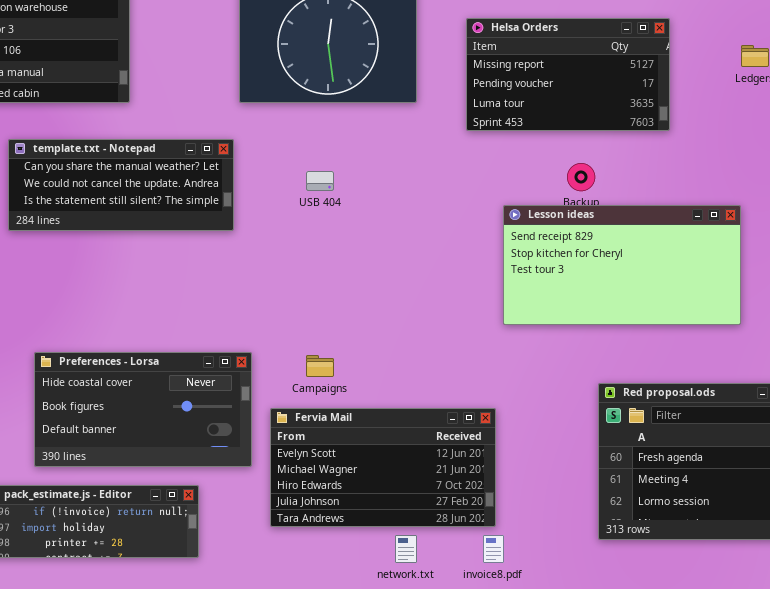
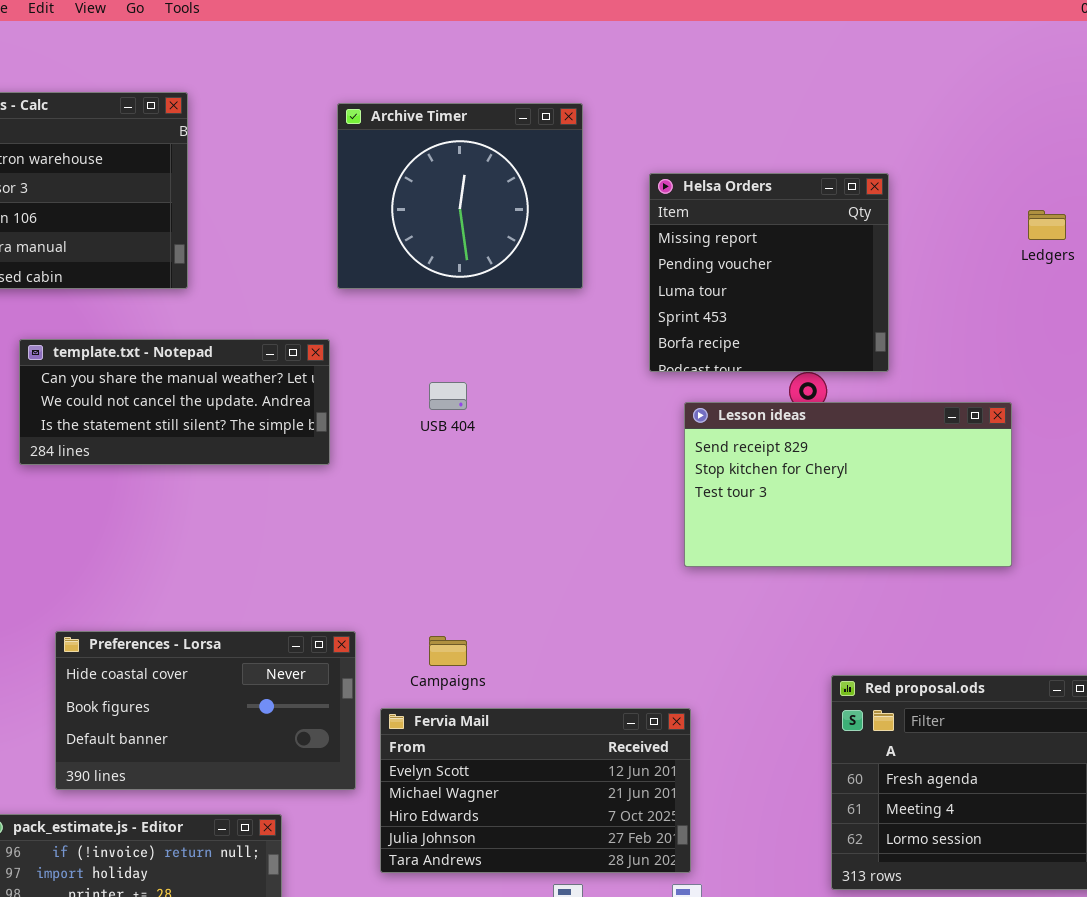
Helsa Orders: [466,18,670,131] -> [649,173,889,372], resized
Lesson ideas: [503,205,741,325] -> [684,402,1012,567], moved

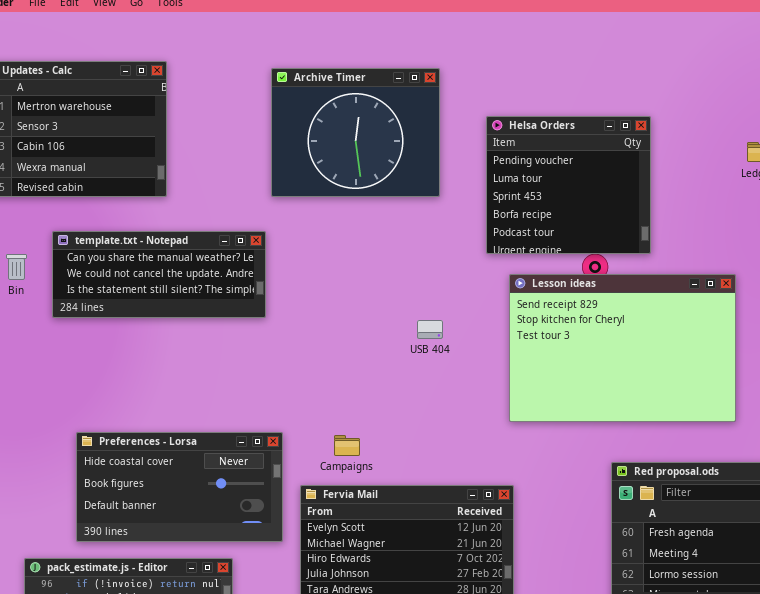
Helsa Orders: [649,173,889,372] -> [486,116,651,254], scrolled down 1 row
USB 404: [429,382,467,410] -> [417,320,443,339], moved
Lesson ideas: [684,402,1012,567] -> [509,274,736,422], resized

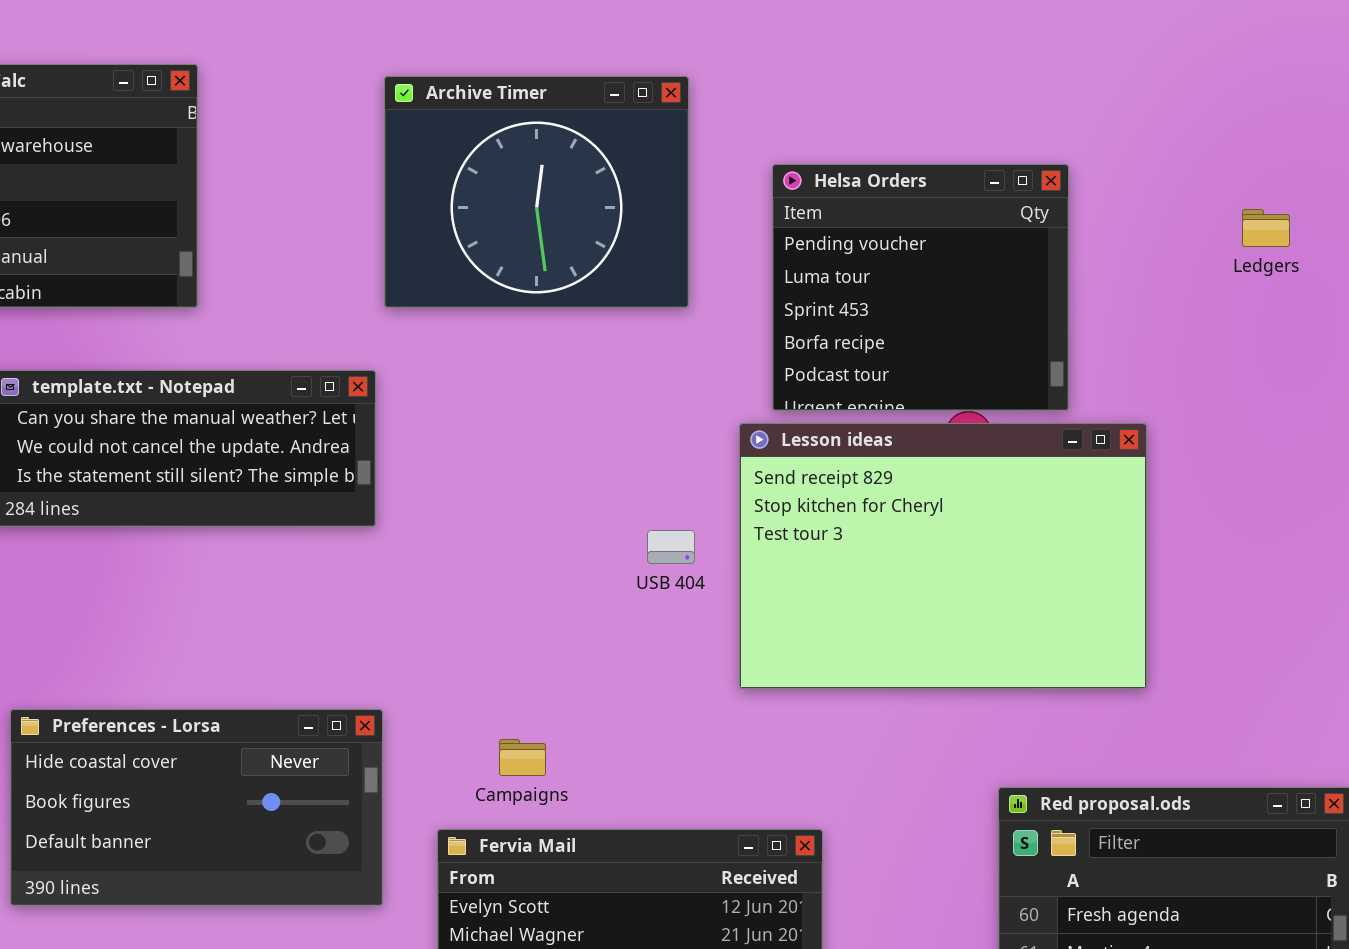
Lesson ideas: [509,274,736,422] -> [739,423,1147,689], moved
Preferences - Lorsa: [76,432,283,542] -> [10,709,383,906], moved

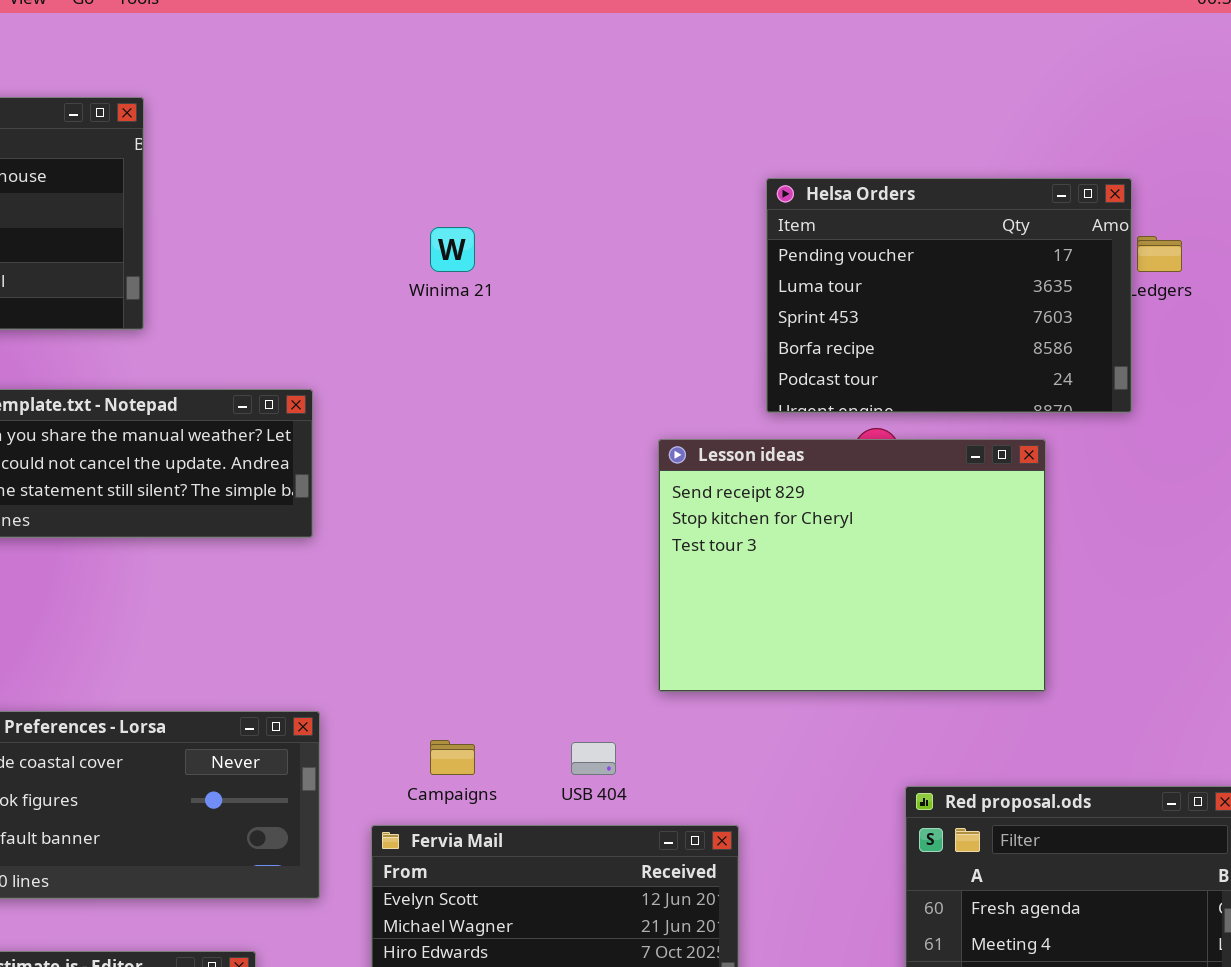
Archive Timer: [384,76,689,308] -> none, closed
Helsa Orders: [772,164,1069,411] -> [766,178,1132,413], moved, resized
USB 404: [647,530,695,564] -> [571,742,616,775], moved

